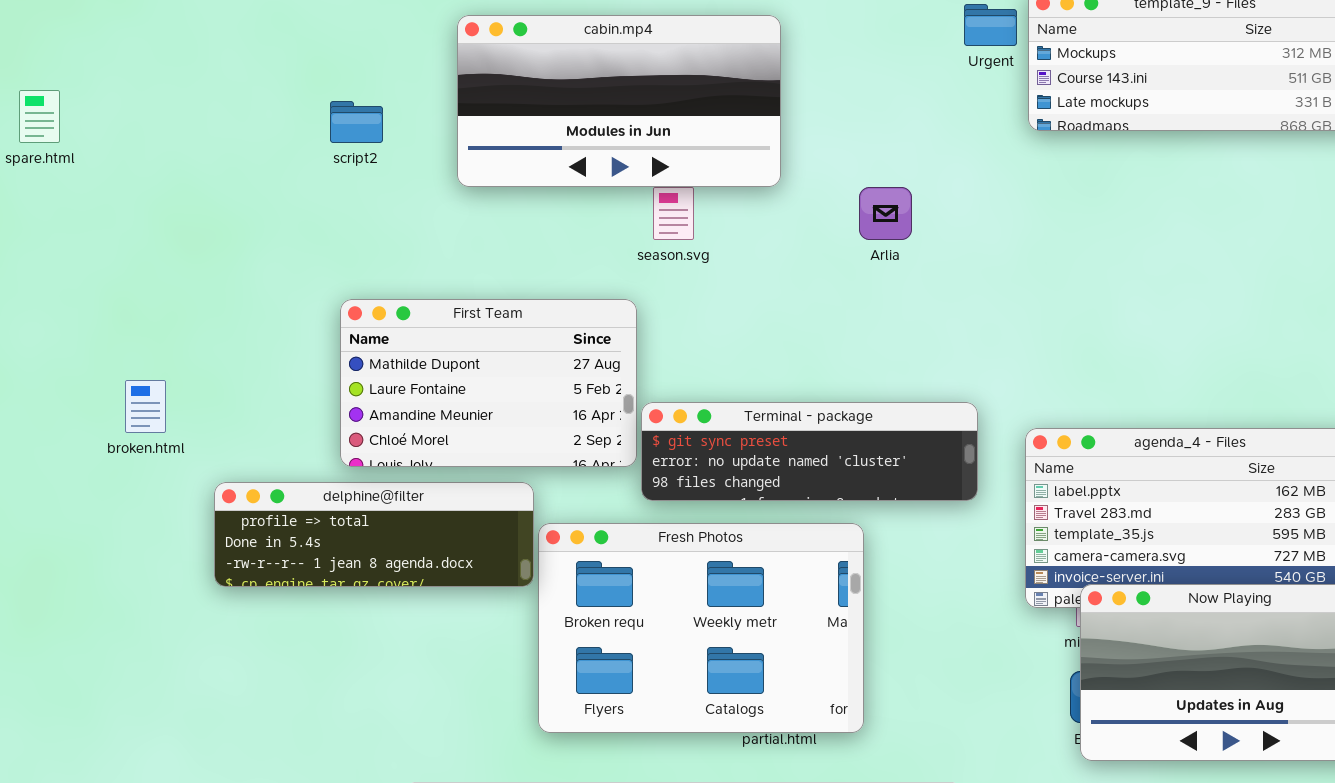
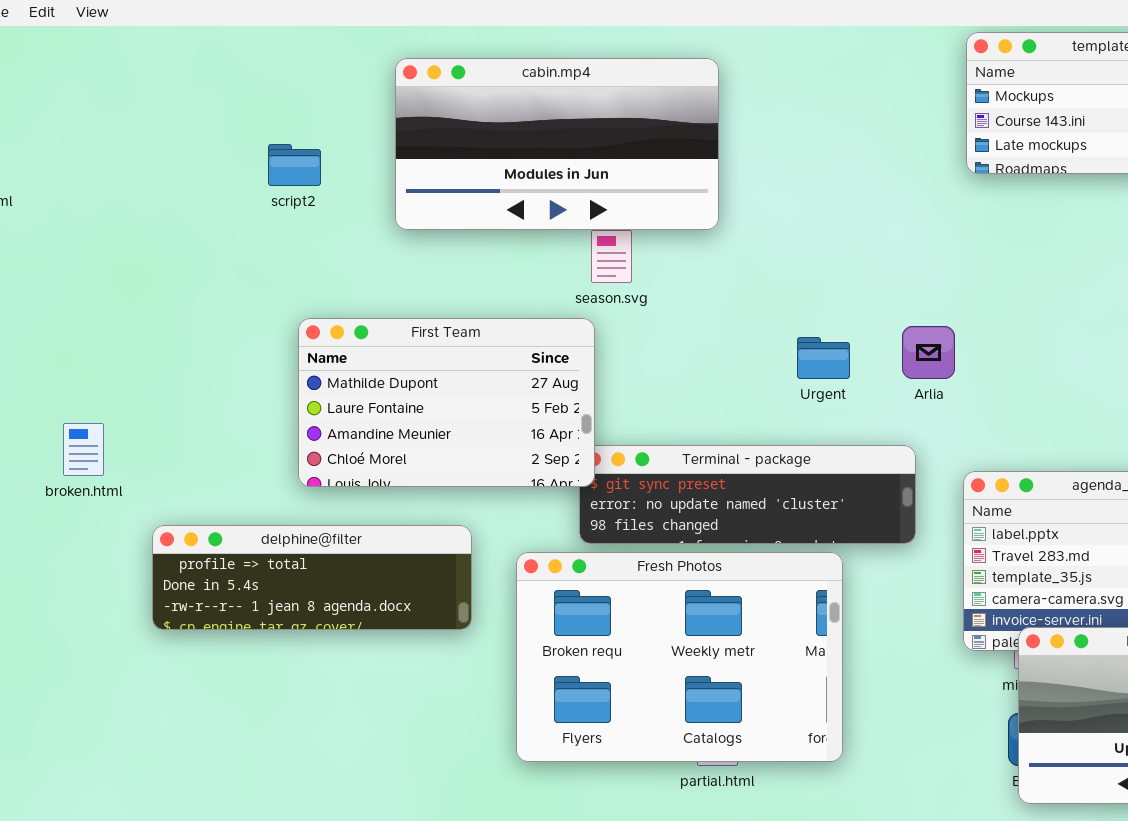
Urgent: [964,4,1017,46] -> [797,337,850,379], moved
Arlia: [859,187,912,240] -> [902,326,955,379], moved
First Team: [340,299,637,467] -> [298,318,595,487], moved
Fresh Photos: [538,523,864,733] -> [516,552,843,762], moved

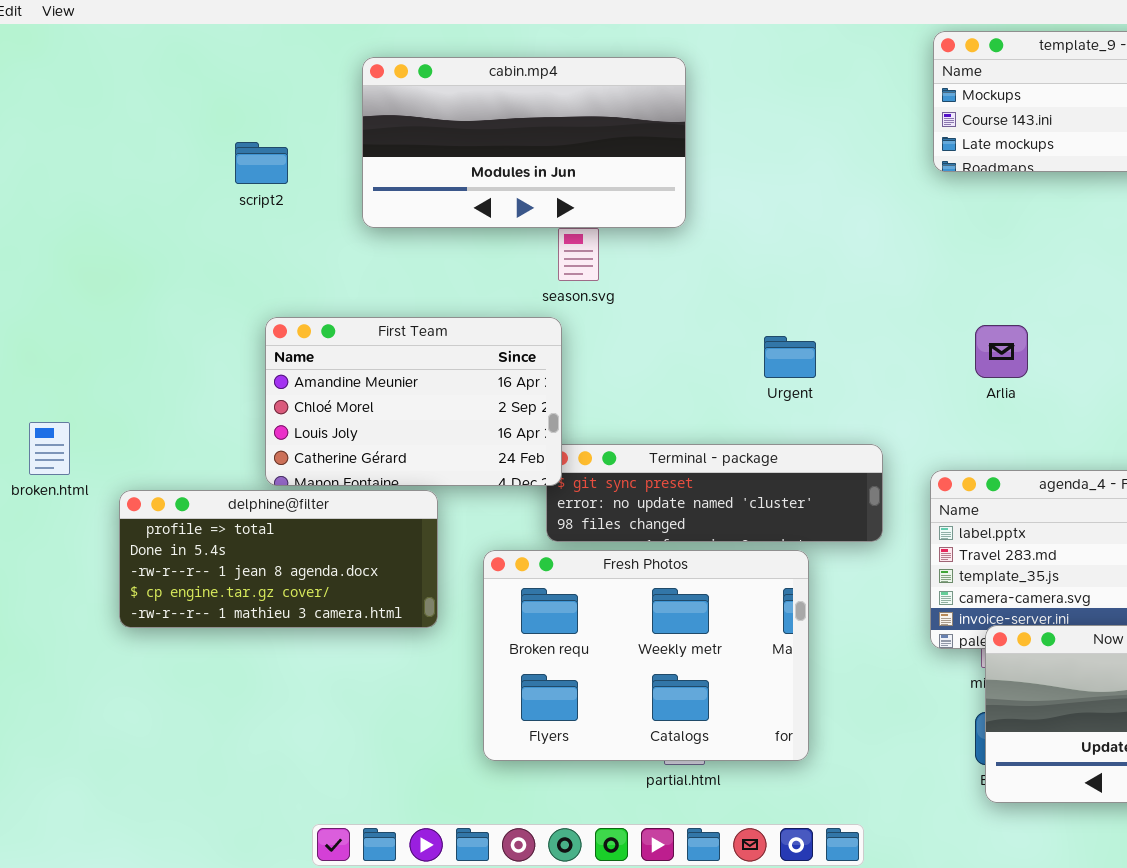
First Team: [298,318,595,487] -> [265,317,562,486], scrolled down 2 rows
Arlia: [902,326,955,379] -> [975,325,1028,378], moved
delphine@filter: [152,525,472,630] -> [119,490,438,628], resized

